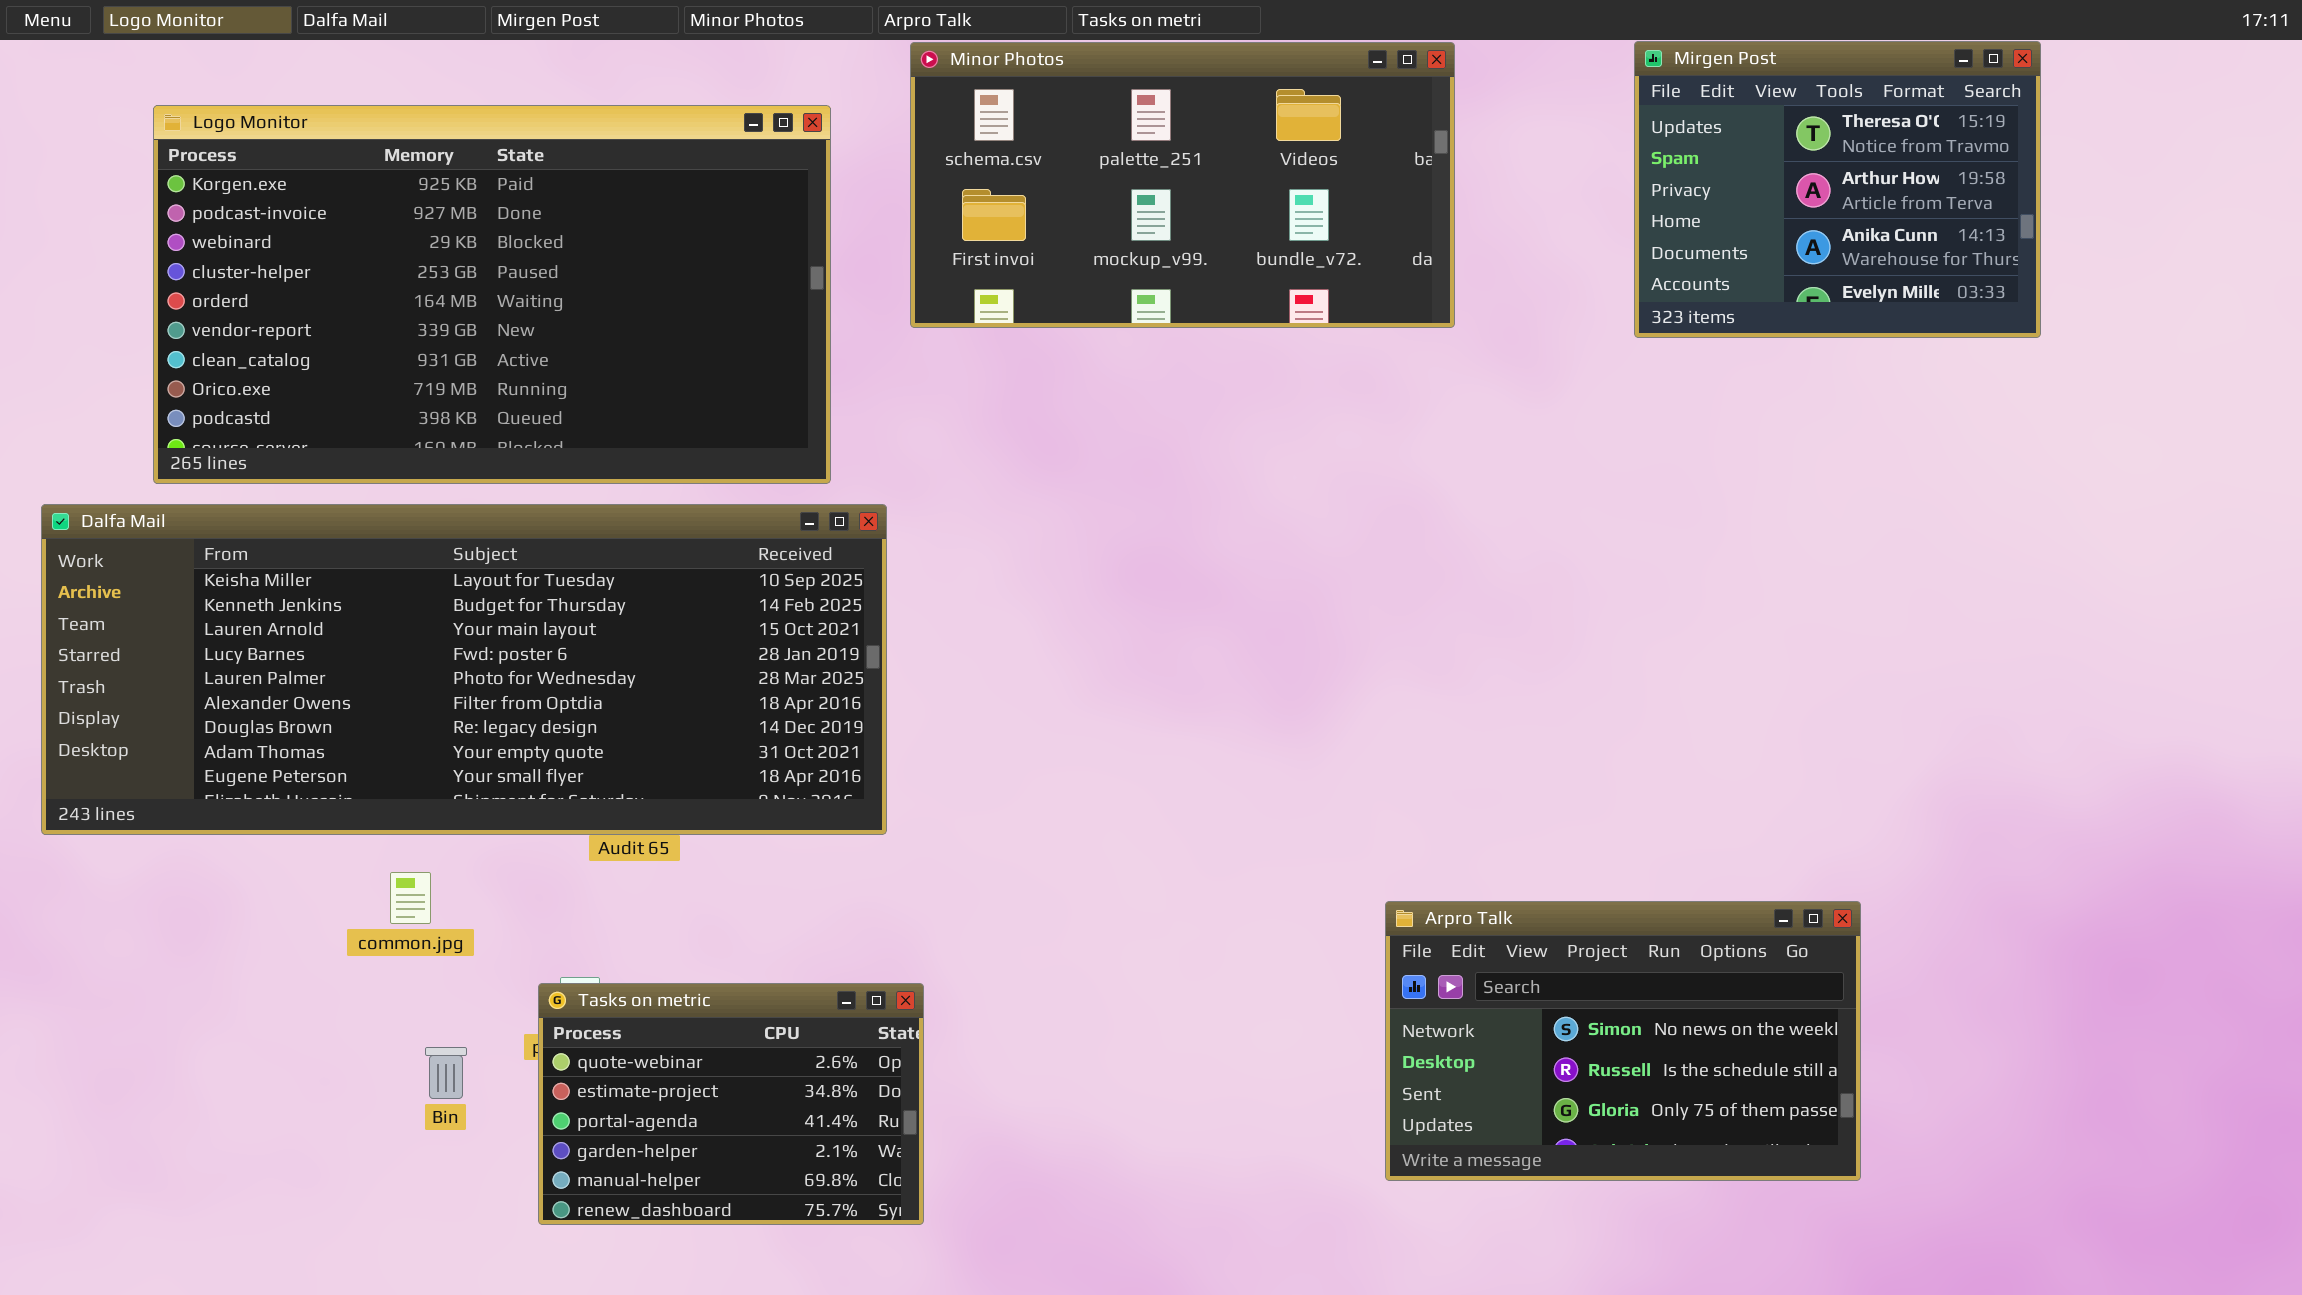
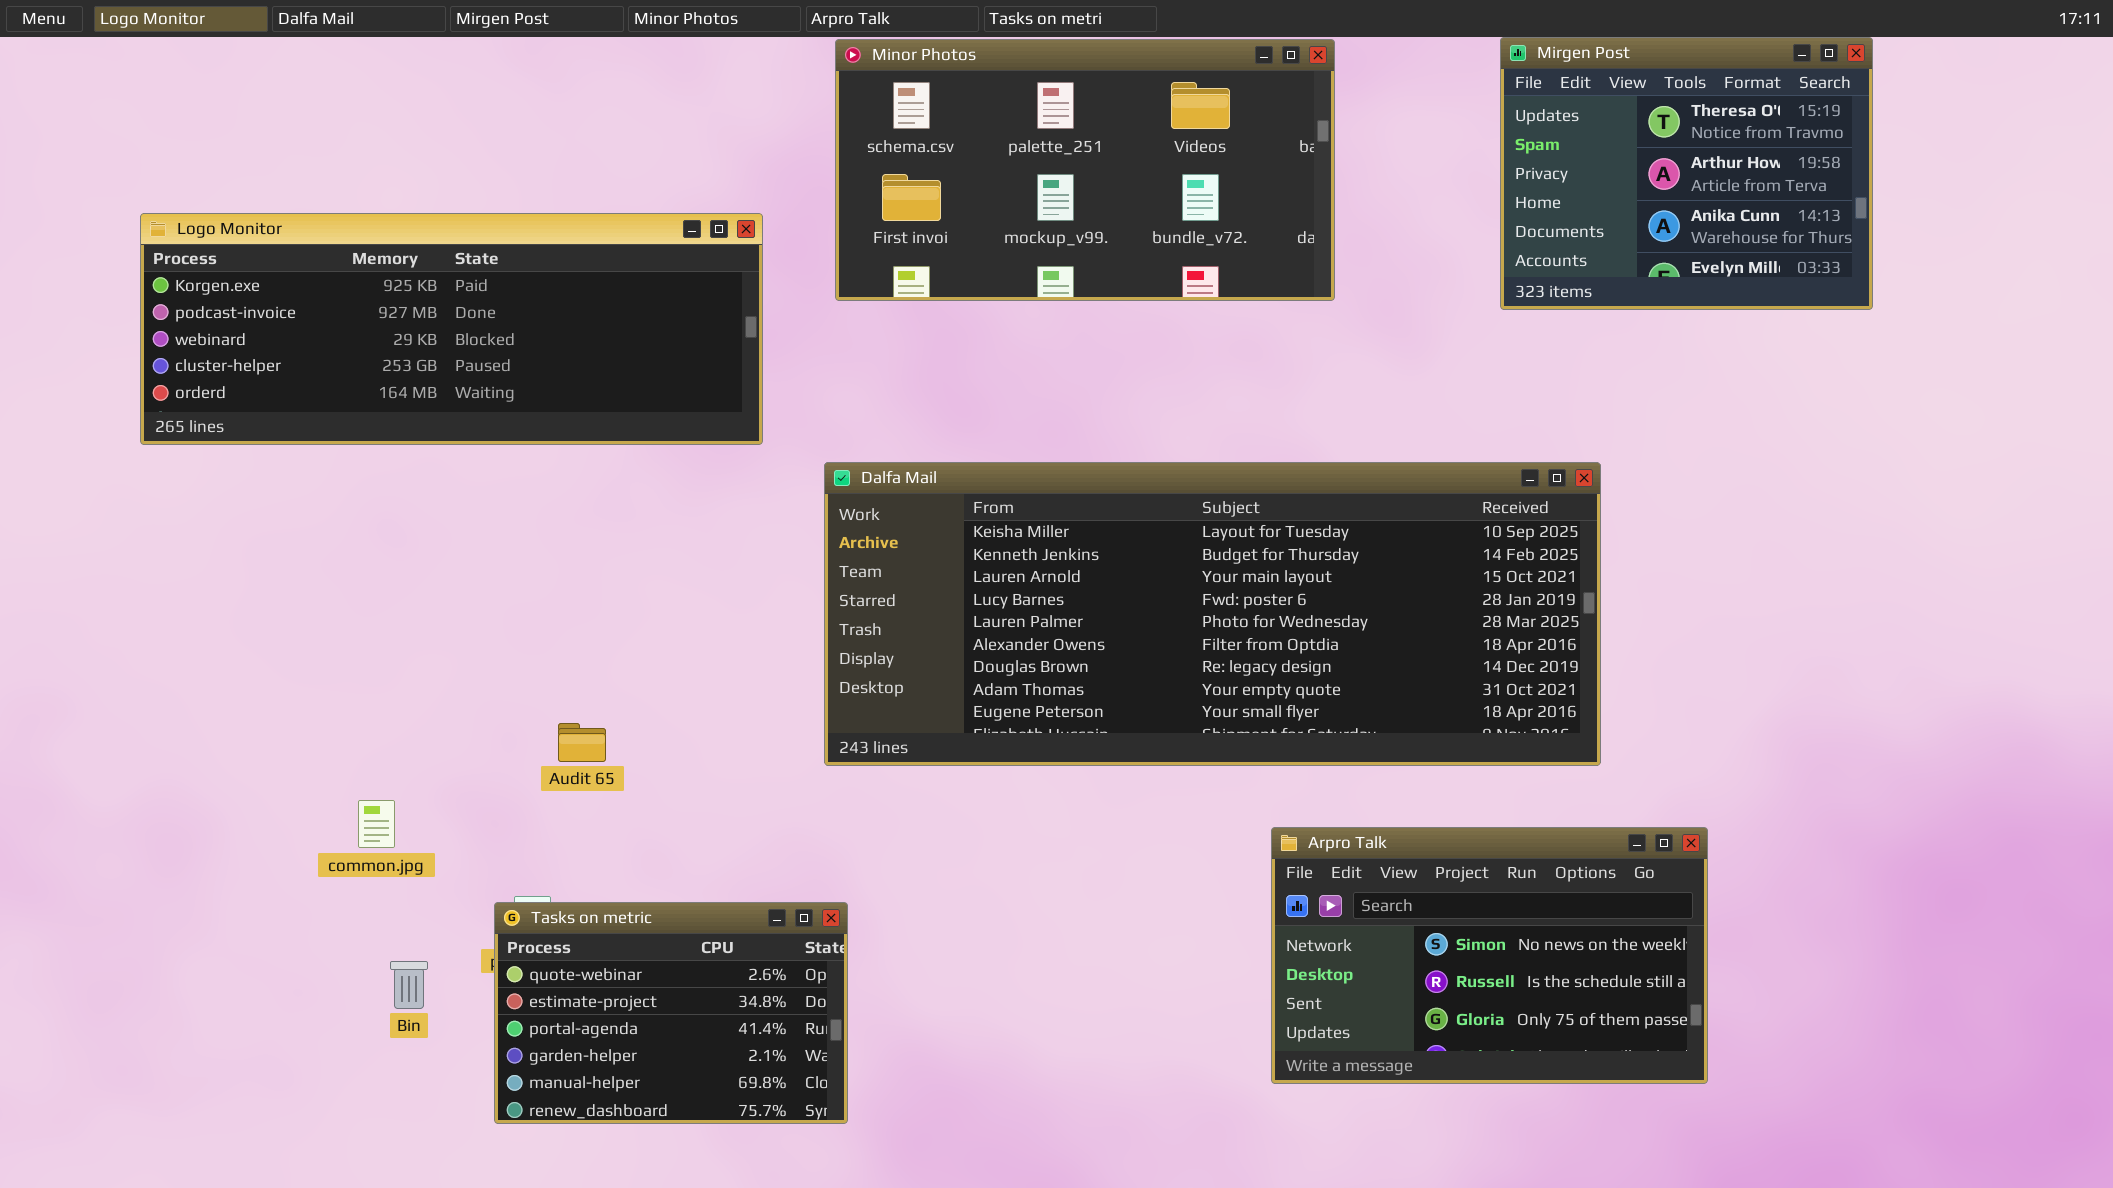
Logo Monitor: [153,105,831,484] -> [140,213,763,445], resized
Dalfa Mail: [41,504,887,835] -> [824,462,1601,766], moved

